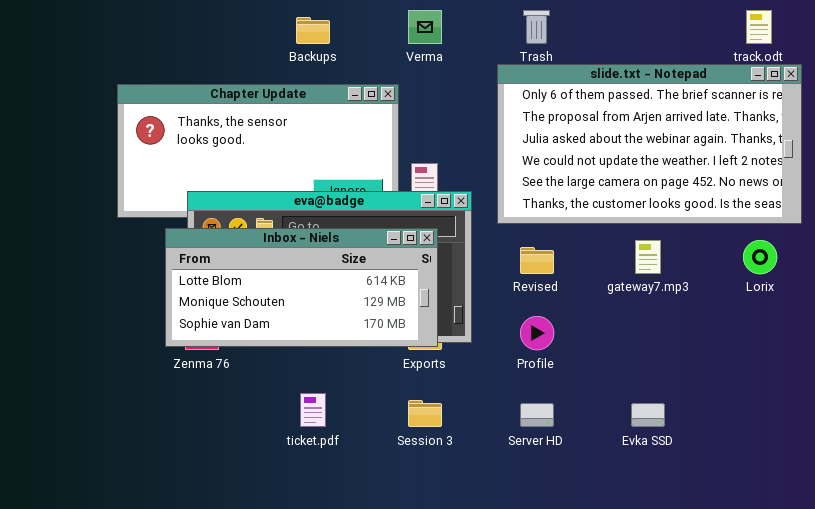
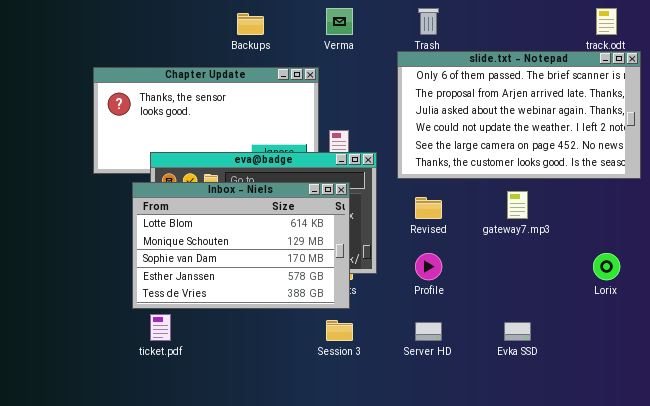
Inbox - Niels: [165,228,438,347] -> [132,182,350,309], resized
Lorix: [743,240,777,274] -> [593,253,620,280], moved
ticket.pdf: [300,393,326,427] -> [150,314,171,341], moved

